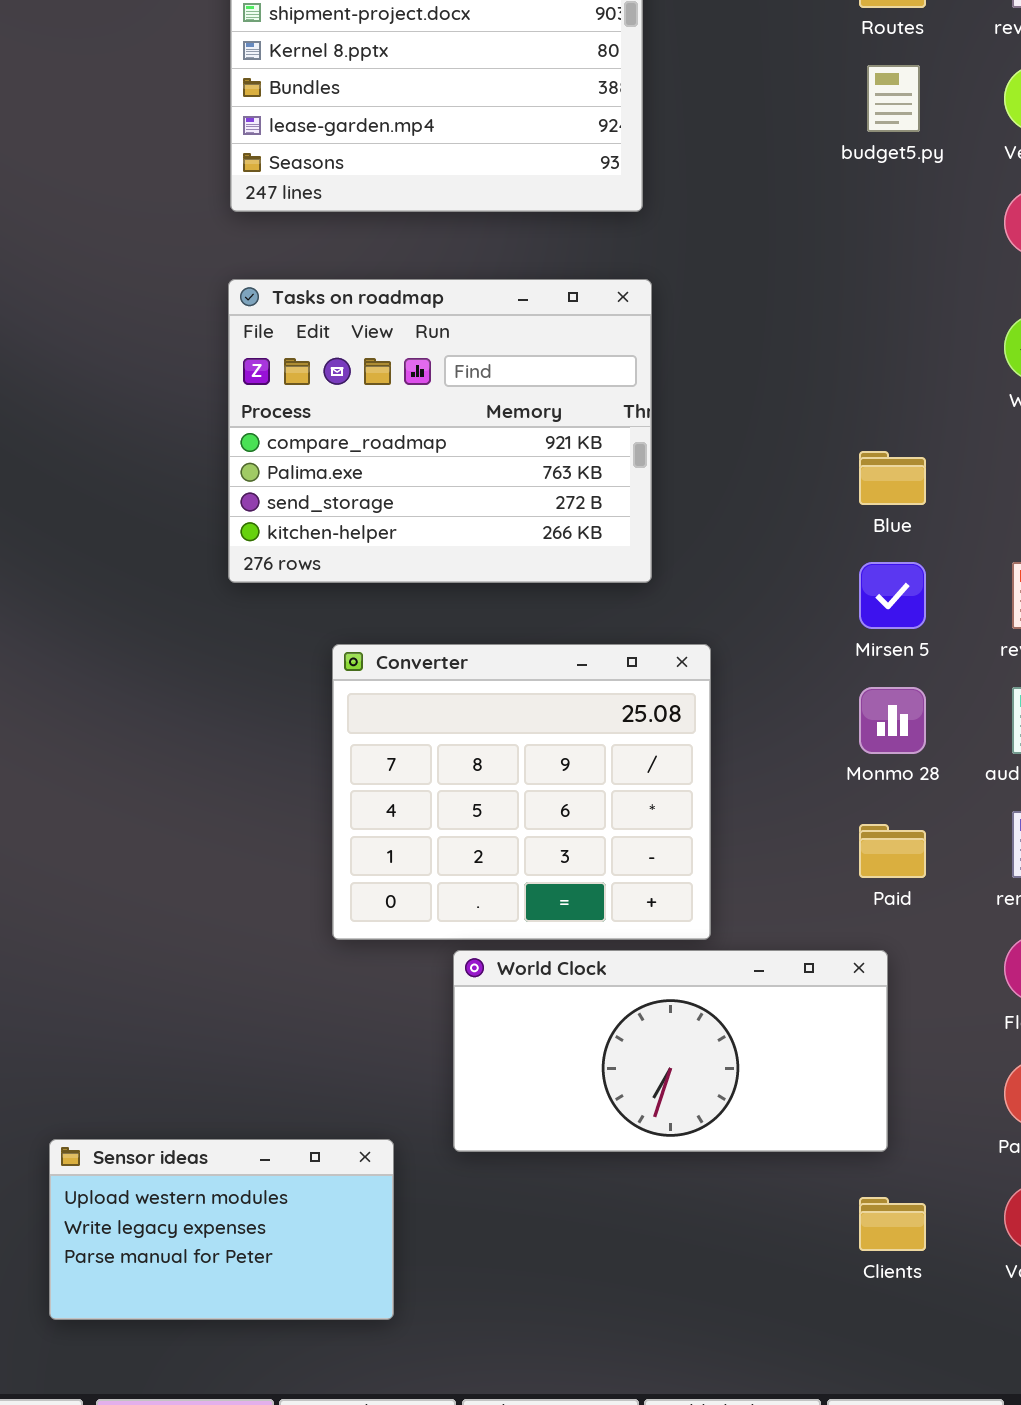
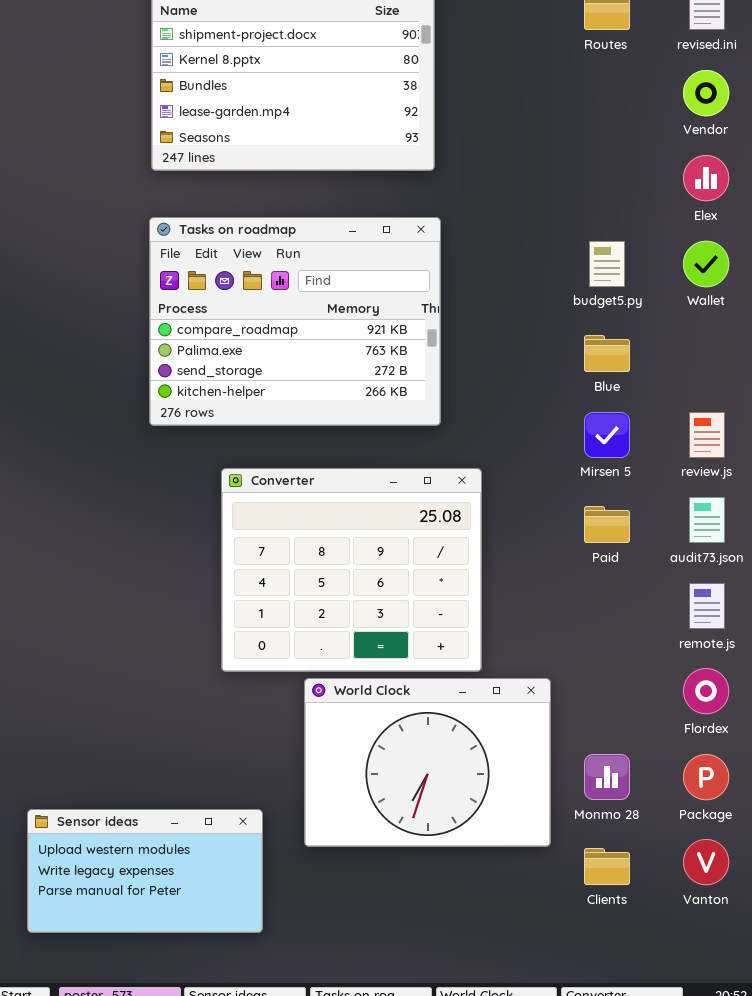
budget5.py: [867,65,920,132] -> [589,241,625,287], moved
Monmo 28: [859,687,926,754] -> [584,754,630,800], moved
Paid: [859,824,926,878] -> [584,506,630,543], moved
World Clock: [453,950,888,1152] -> [304,678,551,847], resized

